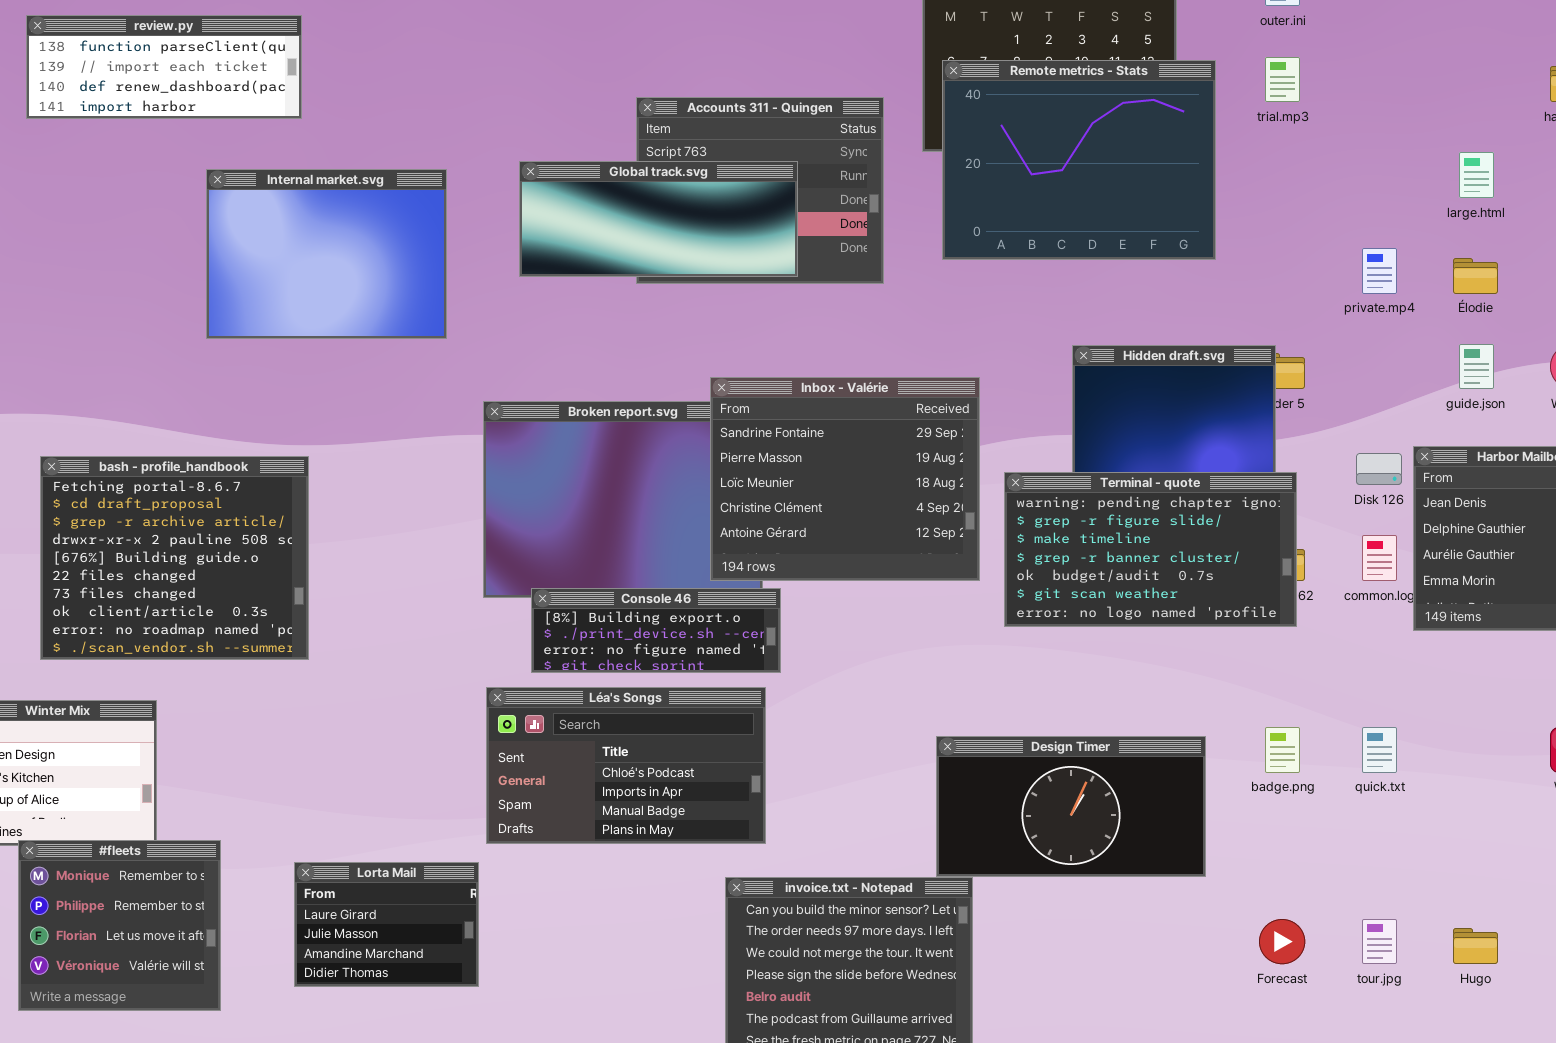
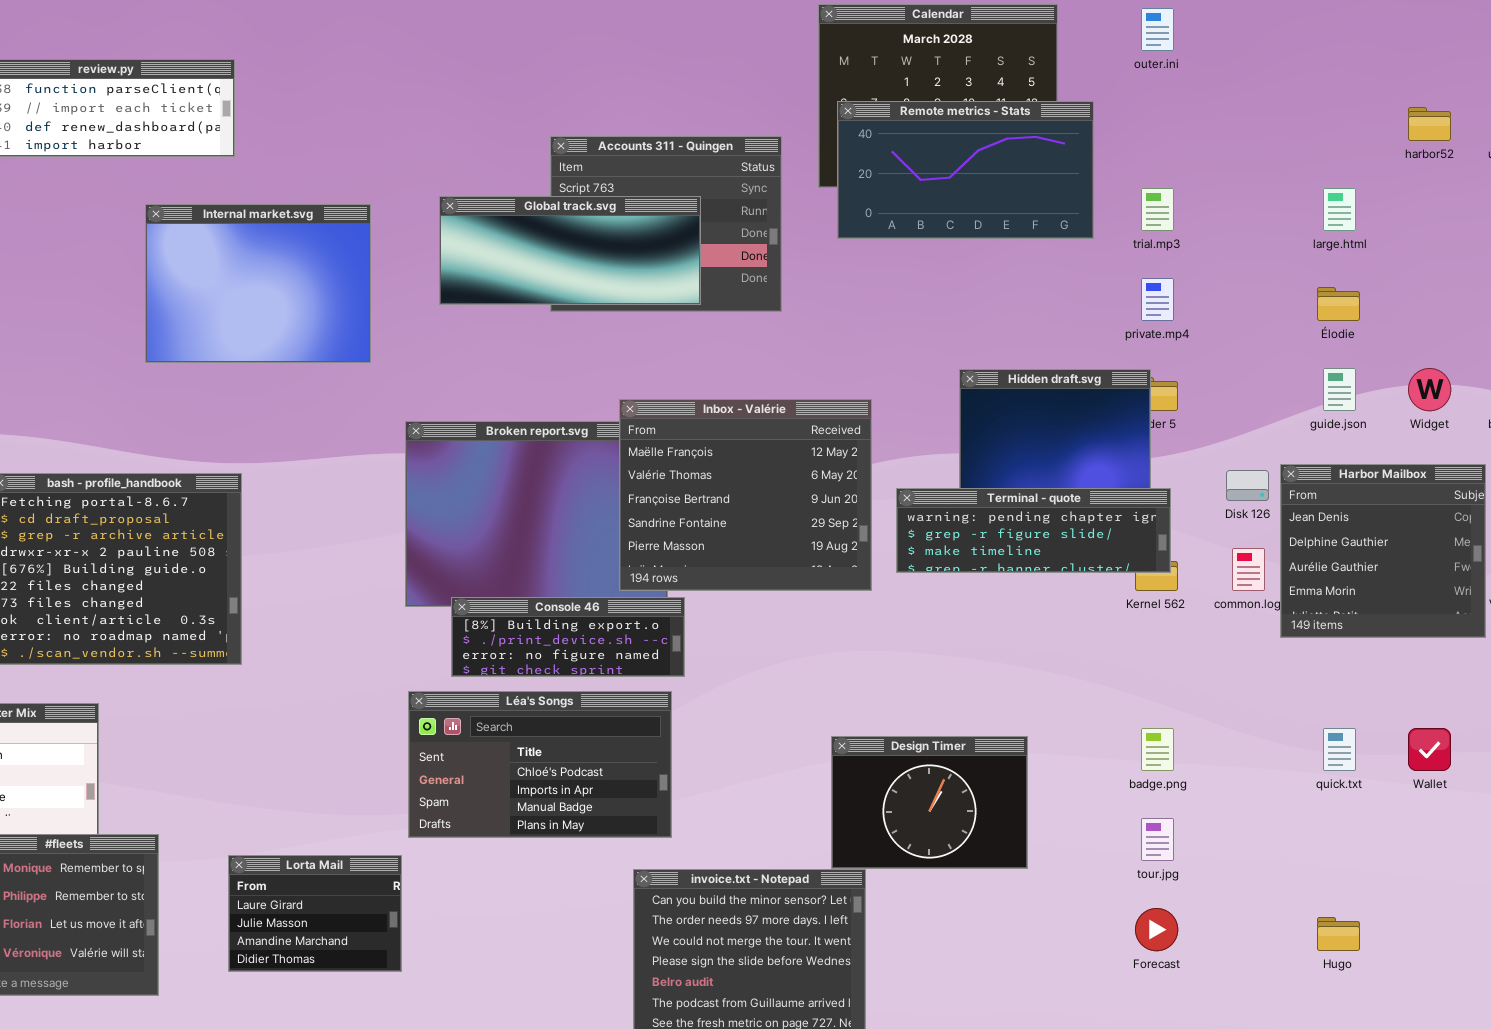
trial.mp3: [1265,57,1300,102] -> [1141,188,1174,231], moved
Remote metrics - Stats: [942,60,1216,260] -> [837,101,1094,239], resized
private.mp4: [1362,248,1397,294] -> [1141,278,1174,321], moved
Inbox - Valérie: [710,377,980,581] -> [619,399,872,591], scrolled up 3 rows
Terminal - quote: [1004,472,1297,627] -> [896,488,1171,573], resized
quick.txt: [1362,727,1397,773] -> [1323,728,1356,771], moved
Design Timer: [936,736,1206,877] -> [831,736,1028,869], resized
tour.jpg: [1362,919,1397,964] -> [1141,818,1174,861], moved

